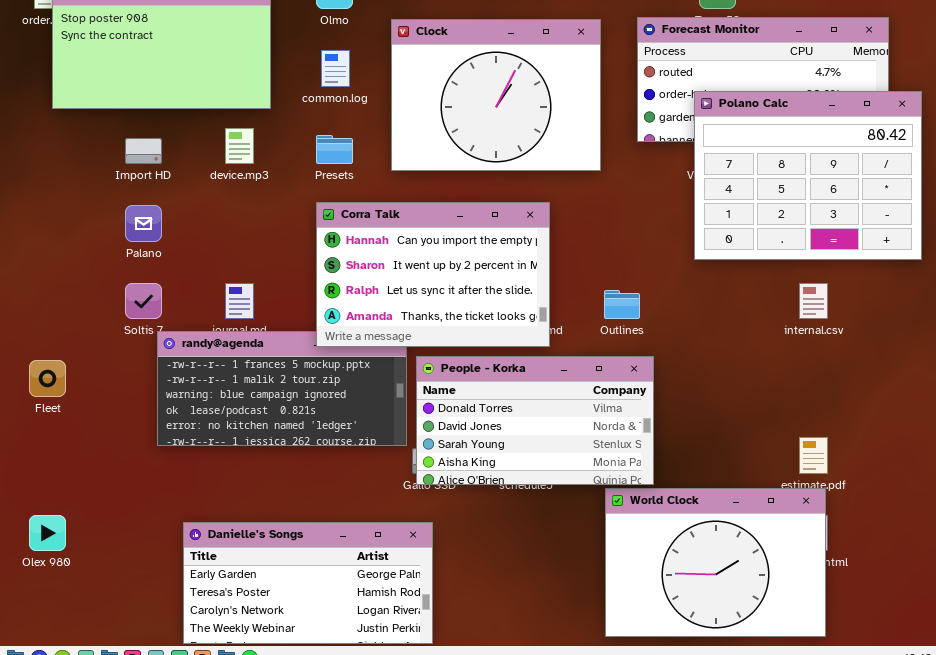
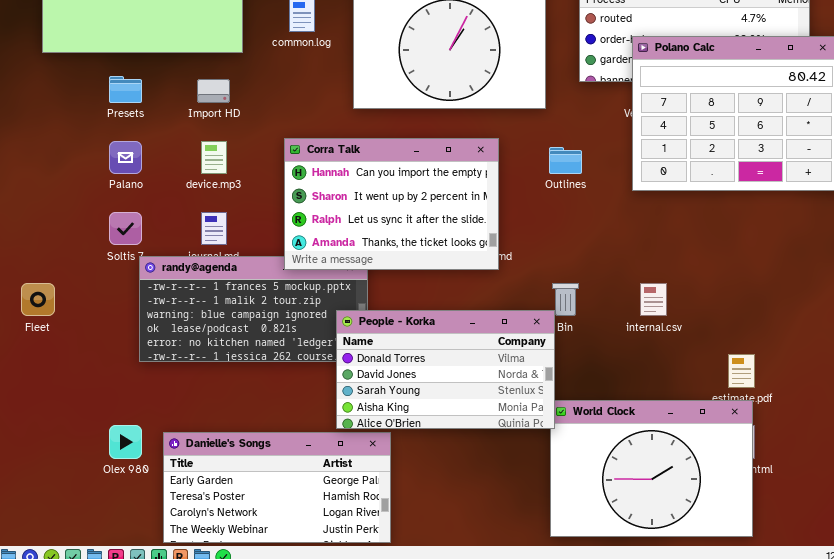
device.mp3: [225,128,254,164] -> [201,141,227,174], moved
Presets: [316,135,353,164] -> [109,76,142,103], moved
Import HD: [125,138,162,164] -> [197,79,230,103], moved
internal.csv: [799,283,828,319] -> [640,283,667,316], moved
Outlines: [604,290,640,319] -> [549,147,582,174], moved
People - Korka: [416,356,654,485] -> [336,310,555,429], moved
Olex 980: [29,515,66,551] -> [109,425,142,459], moved

